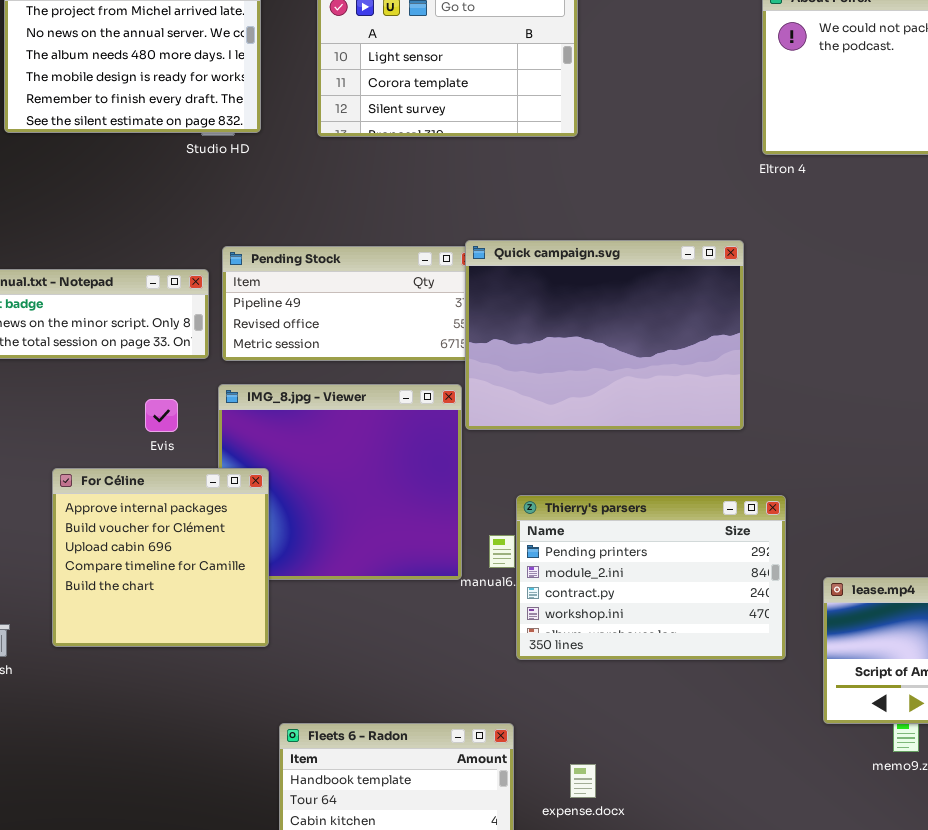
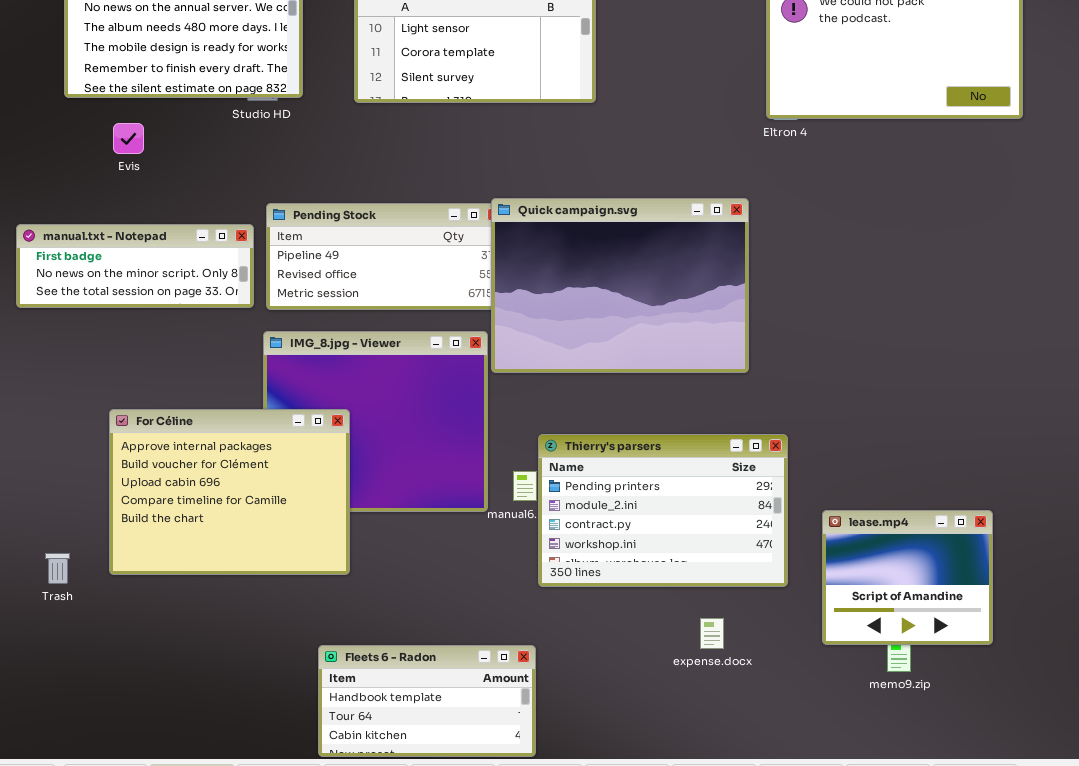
Evis: [145,399,178,432] -> [113,123,144,154], moved
For Céline: [52,468,269,647] -> [109,409,350,575], resized
expense.docx: [570,764,596,798] -> [700,618,724,649], moved

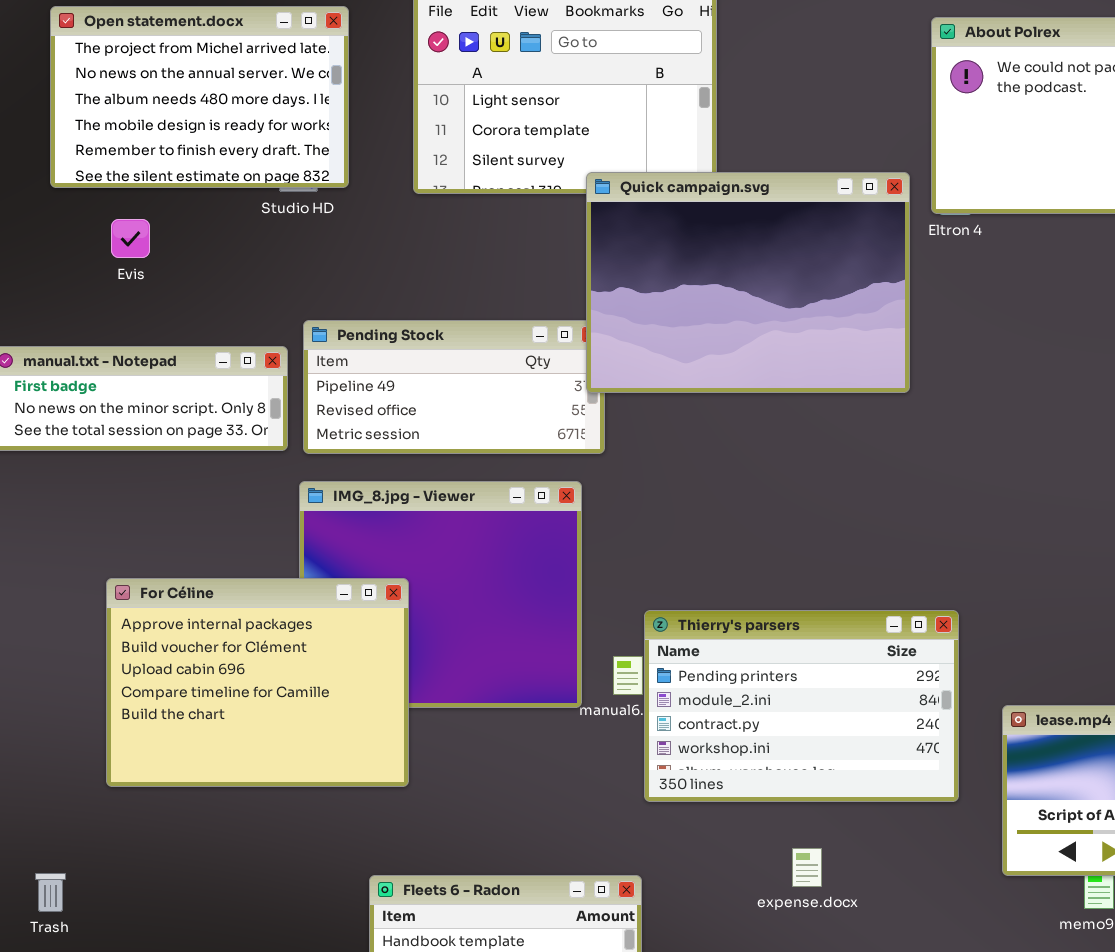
Quick campaign.svg: [491,198,749,373] -> [586,172,910,393], moved
Trash: [45,553,70,584] -> [35,873,66,912], moved
expense.docx: [700,618,724,649] -> [792,848,822,887], moved

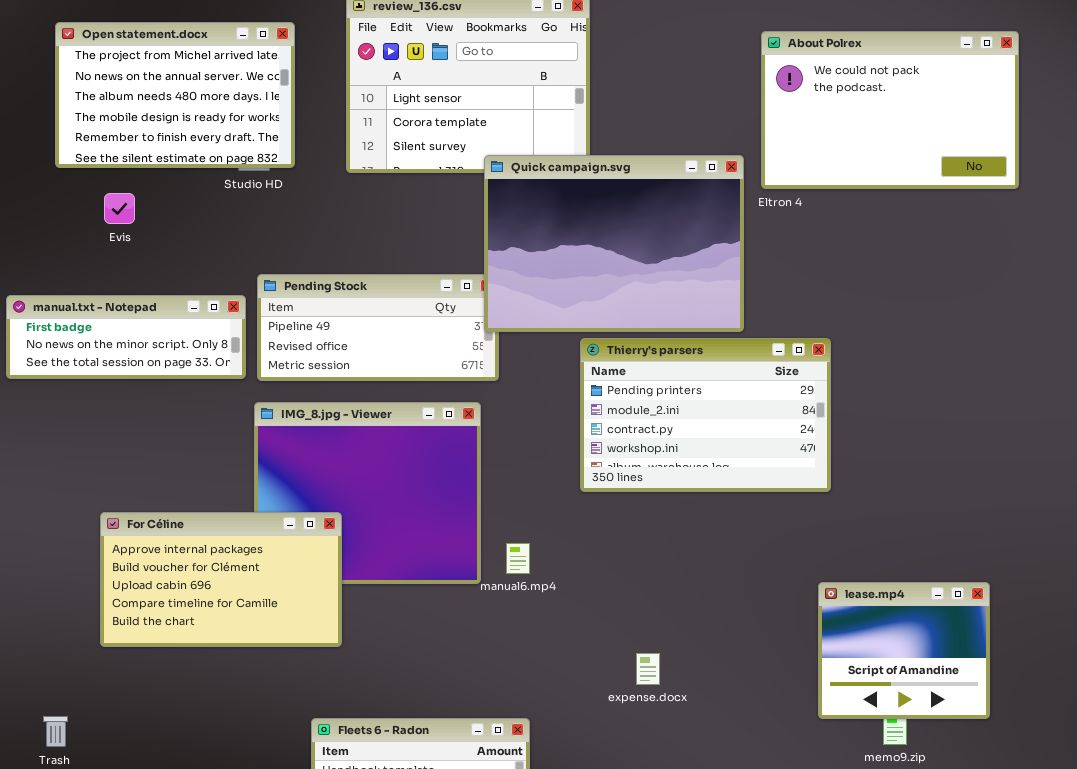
For Céline: [106,578,409,787] -> [100,512,342,647], resized
Thierry's parsers: [644,610,959,802] -> [580,338,831,492], moved
expense.docx: [792,848,822,887] -> [636,653,660,685], moved

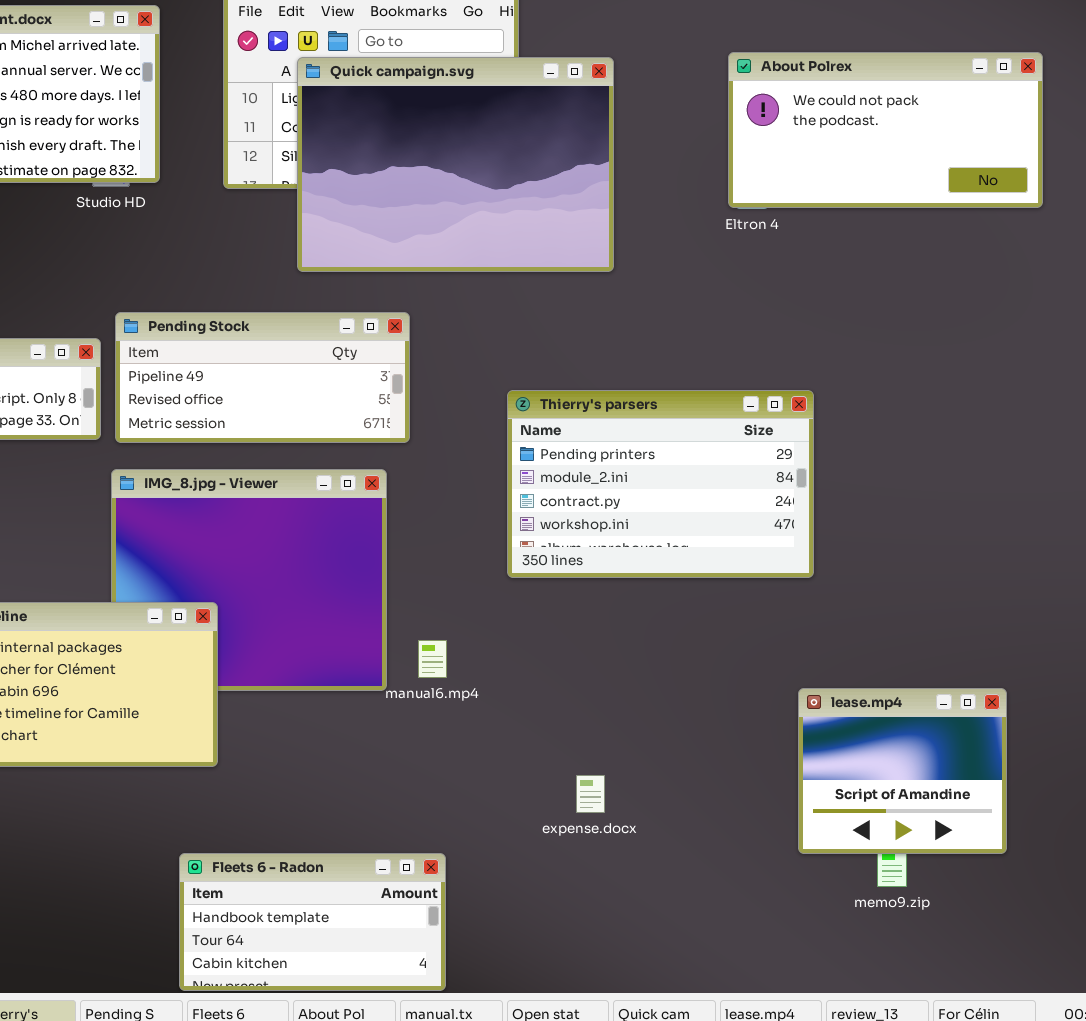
About Polrex: [761,31,1019,189] -> [728,52,1043,208], resized
Quick campaign.svg: [484,155,744,332] -> [297,57,614,272], moved

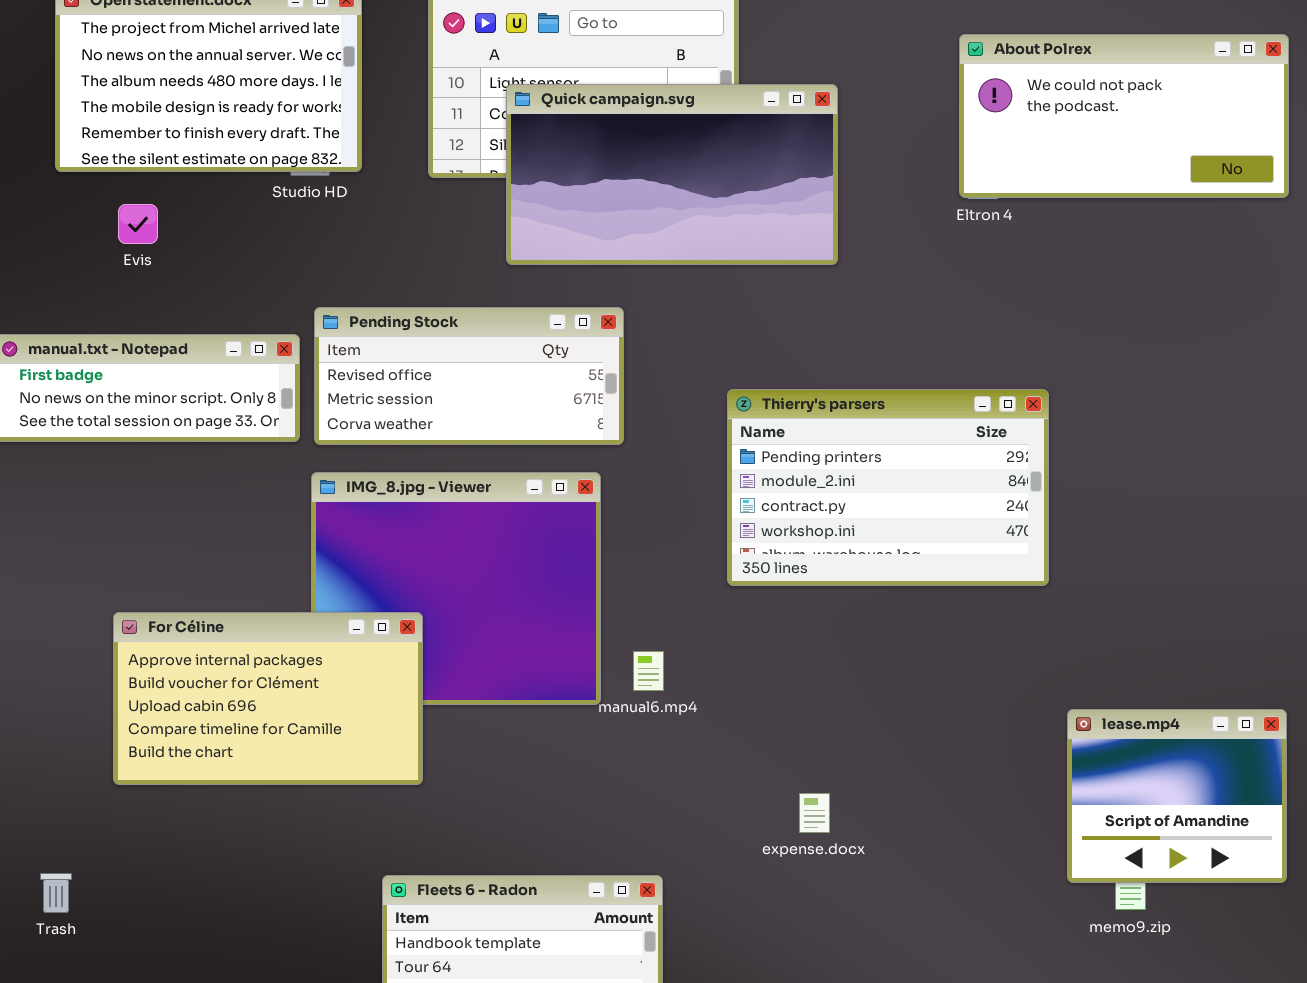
Quick campaign.svg: [297,57,614,272] -> [506,84,838,265], resized
Pending Stock: [115,312,410,443] -> [314,307,624,445], scrolled down 1 row
lease.mp4: [798,688,1007,854] -> [1067,709,1287,883], moved

